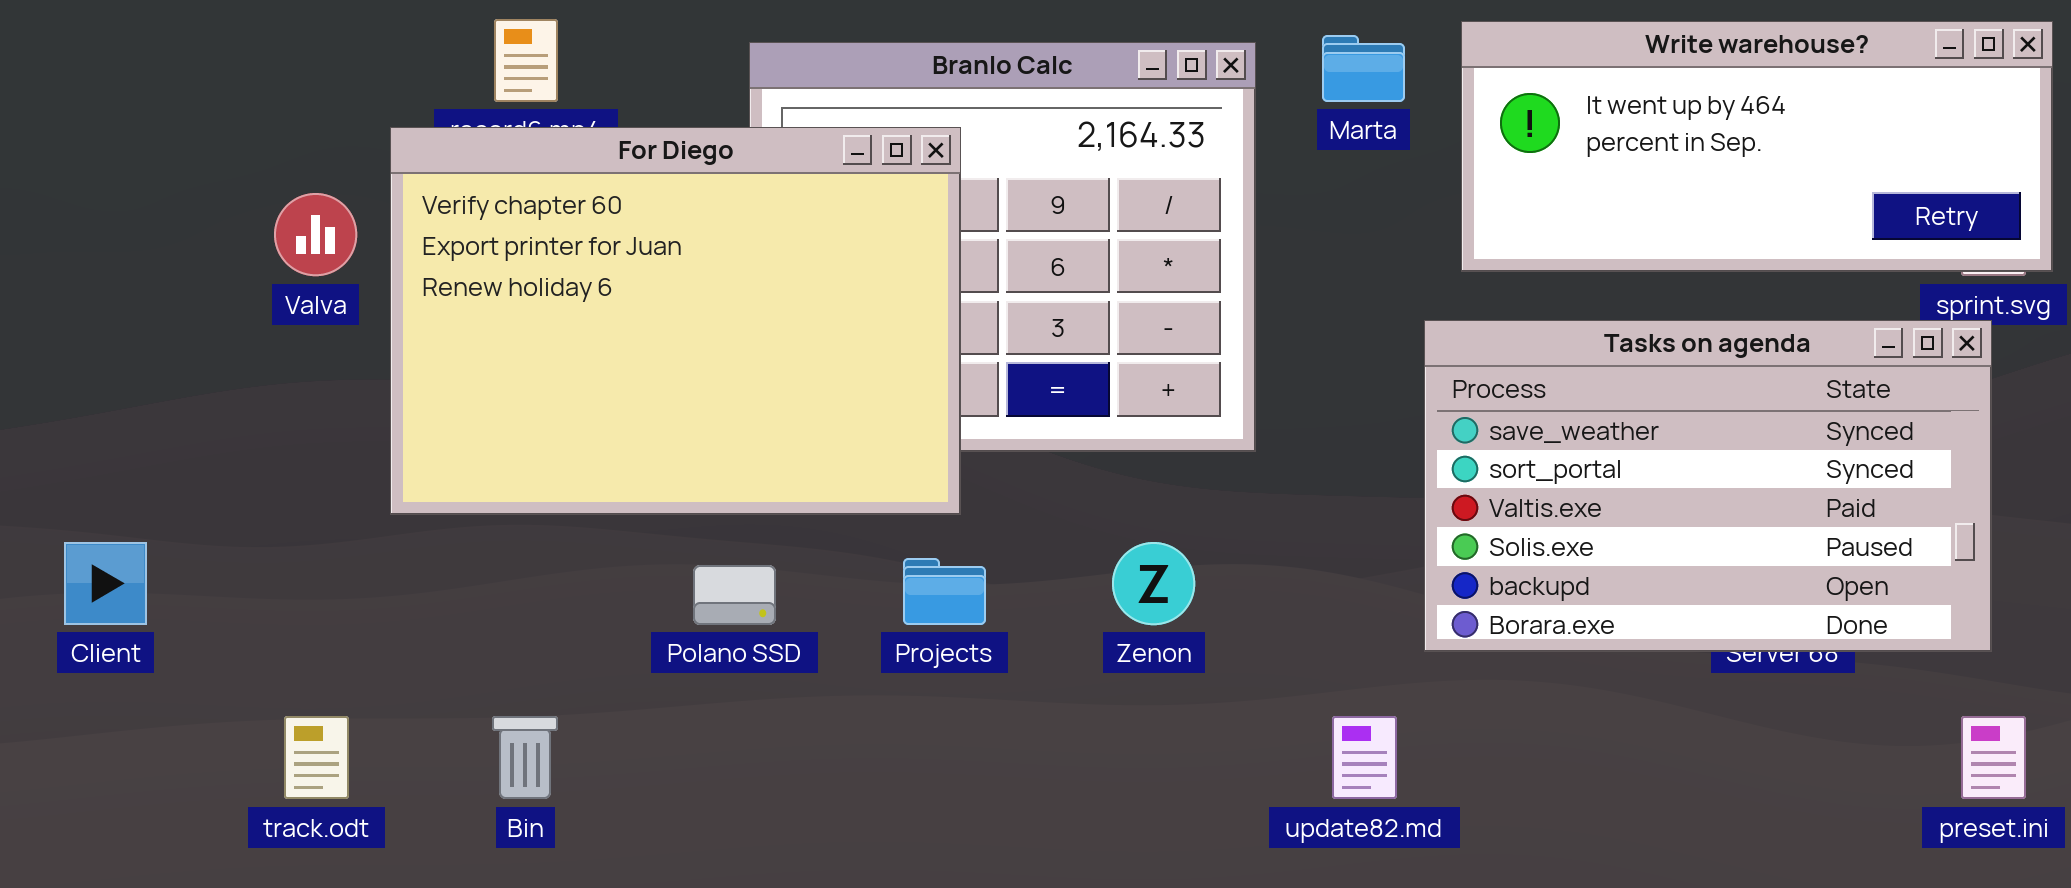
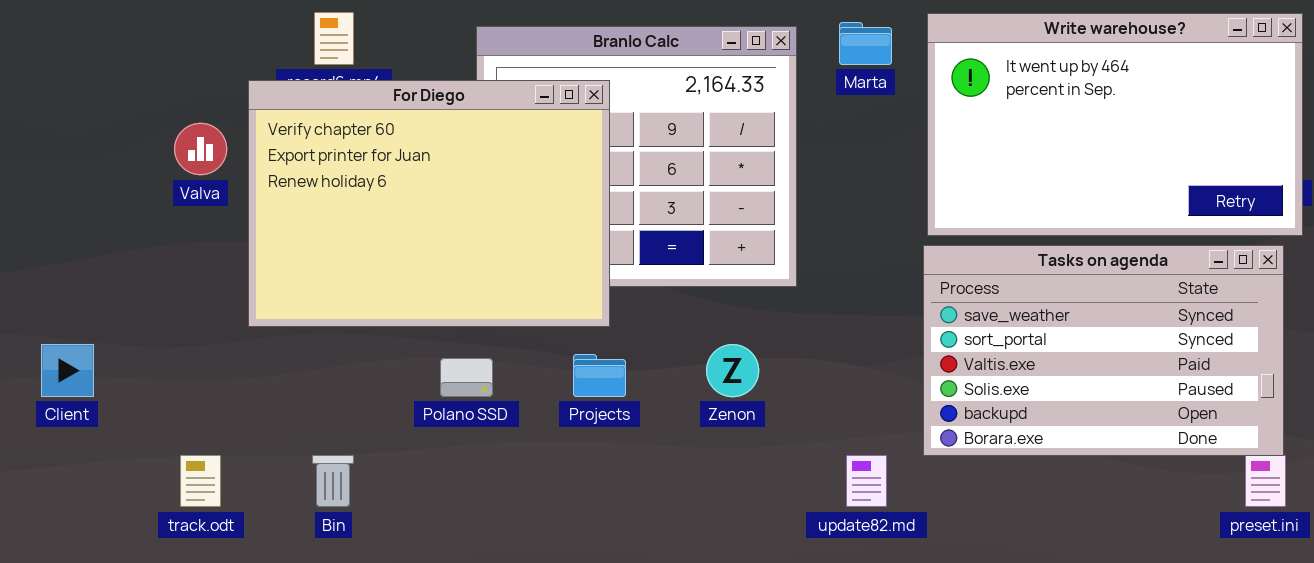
Write warehouse?: [1461,21,2053,272] -> [927,13,1303,236], resized
Tasks on agenda: [1424,320,1992,652] -> [923,245,1284,456], moved

